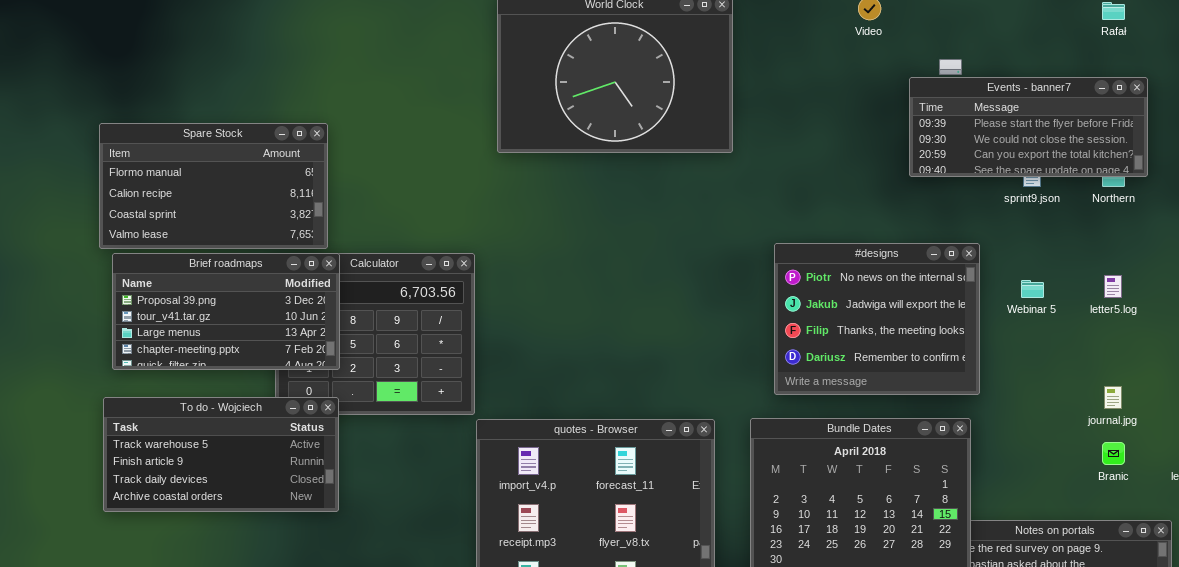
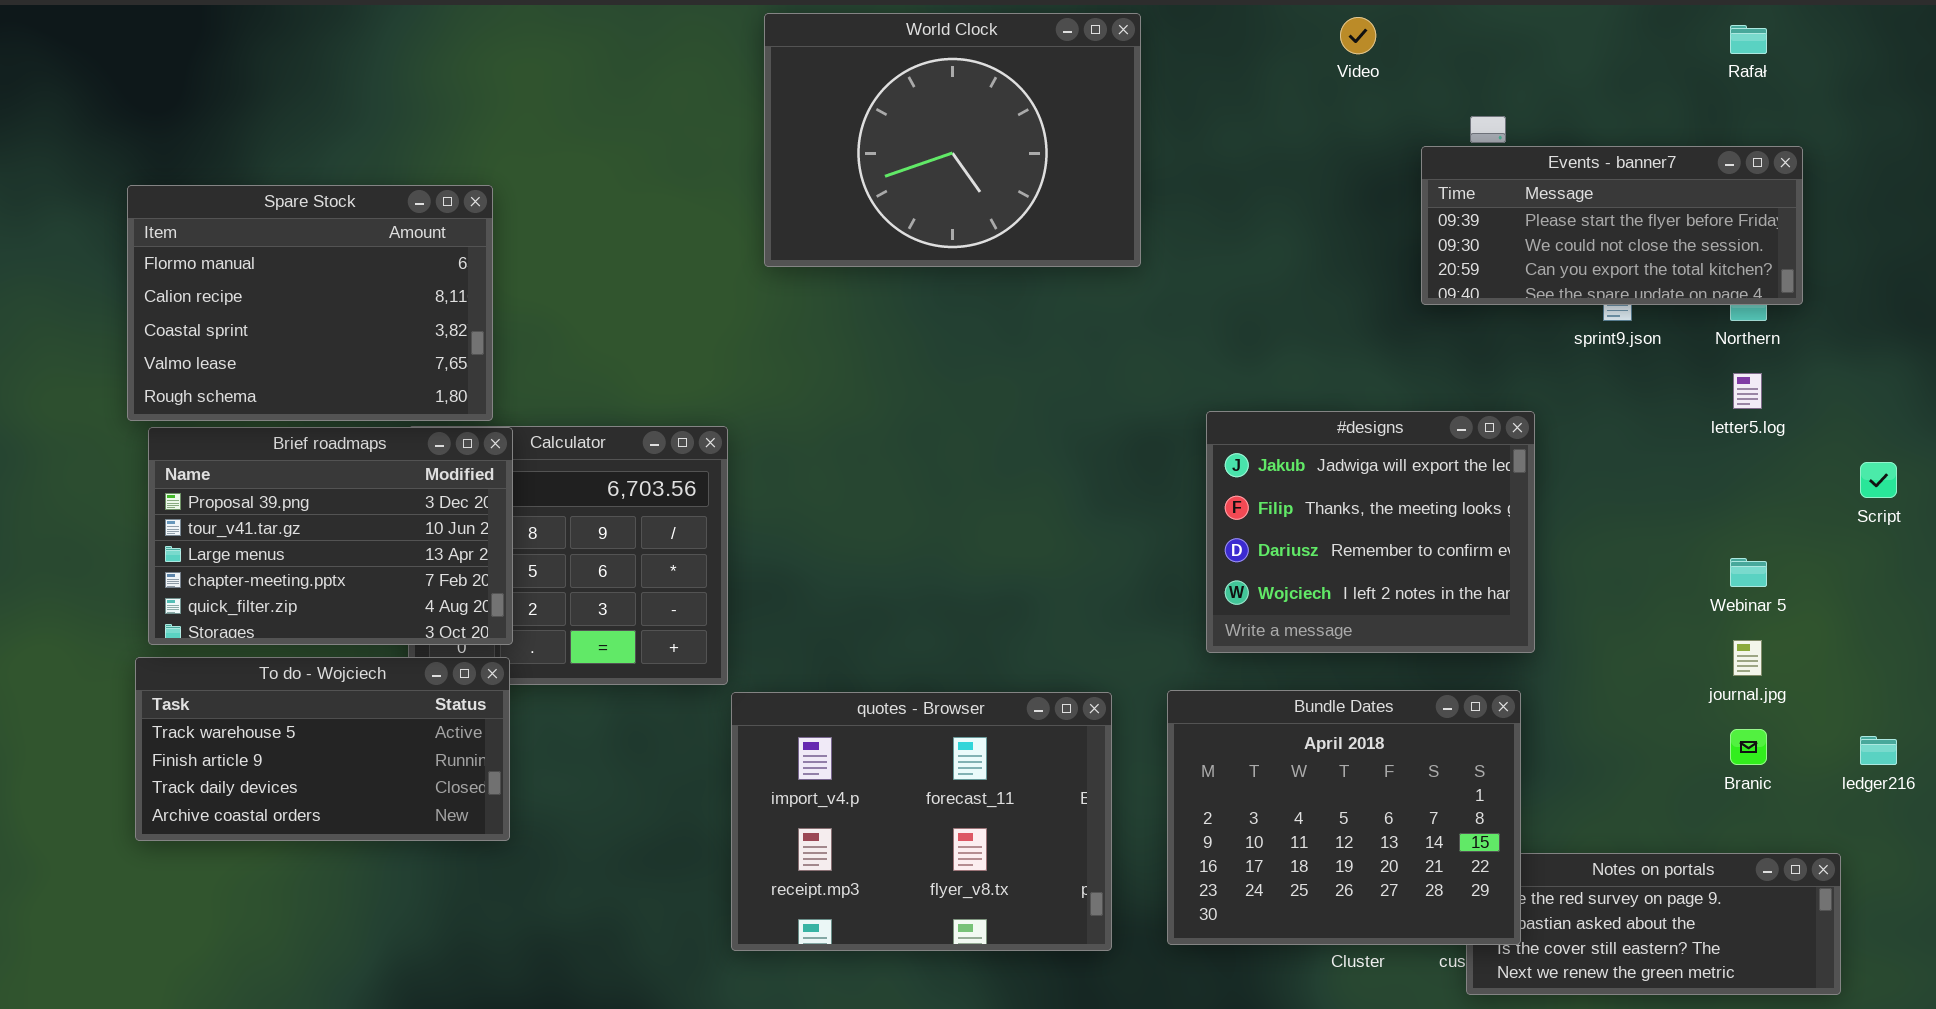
Spare Stock: [99,123,328,249] -> [127,185,493,421], resized
#designs: [774,243,980,395] -> [1206,411,1535,653], scrolled down 1 row
Brief roadmaps: [112,253,340,370] -> [148,427,513,645], resized
letter5.log: [1104,275,1122,298] -> [1733,373,1762,409], moved
Webinar 5: [1021,280,1044,298] -> [1730,558,1767,587], moved

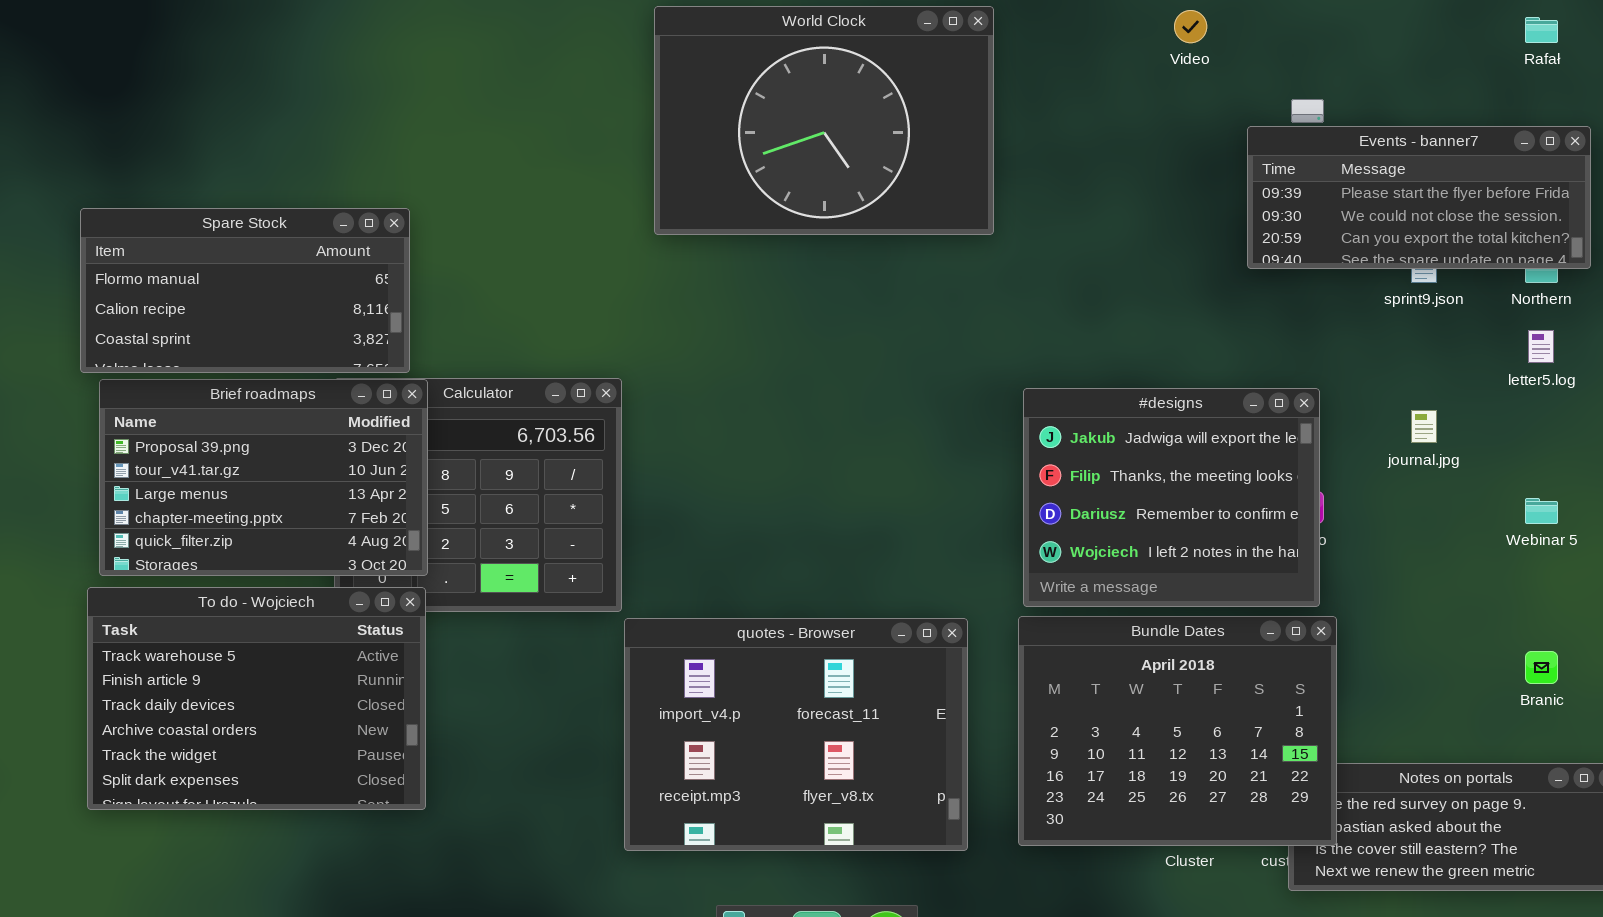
Spare Stock: [127,185,493,421] -> [80,208,410,373], resized
#designs: [1206,411,1535,653] -> [1023,388,1320,607], moved
journal.jpg: [1733,640,1762,676] -> [1411,410,1437,443], moved
To do - Wojciech: [135,657,510,841] -> [87,587,426,810], resized

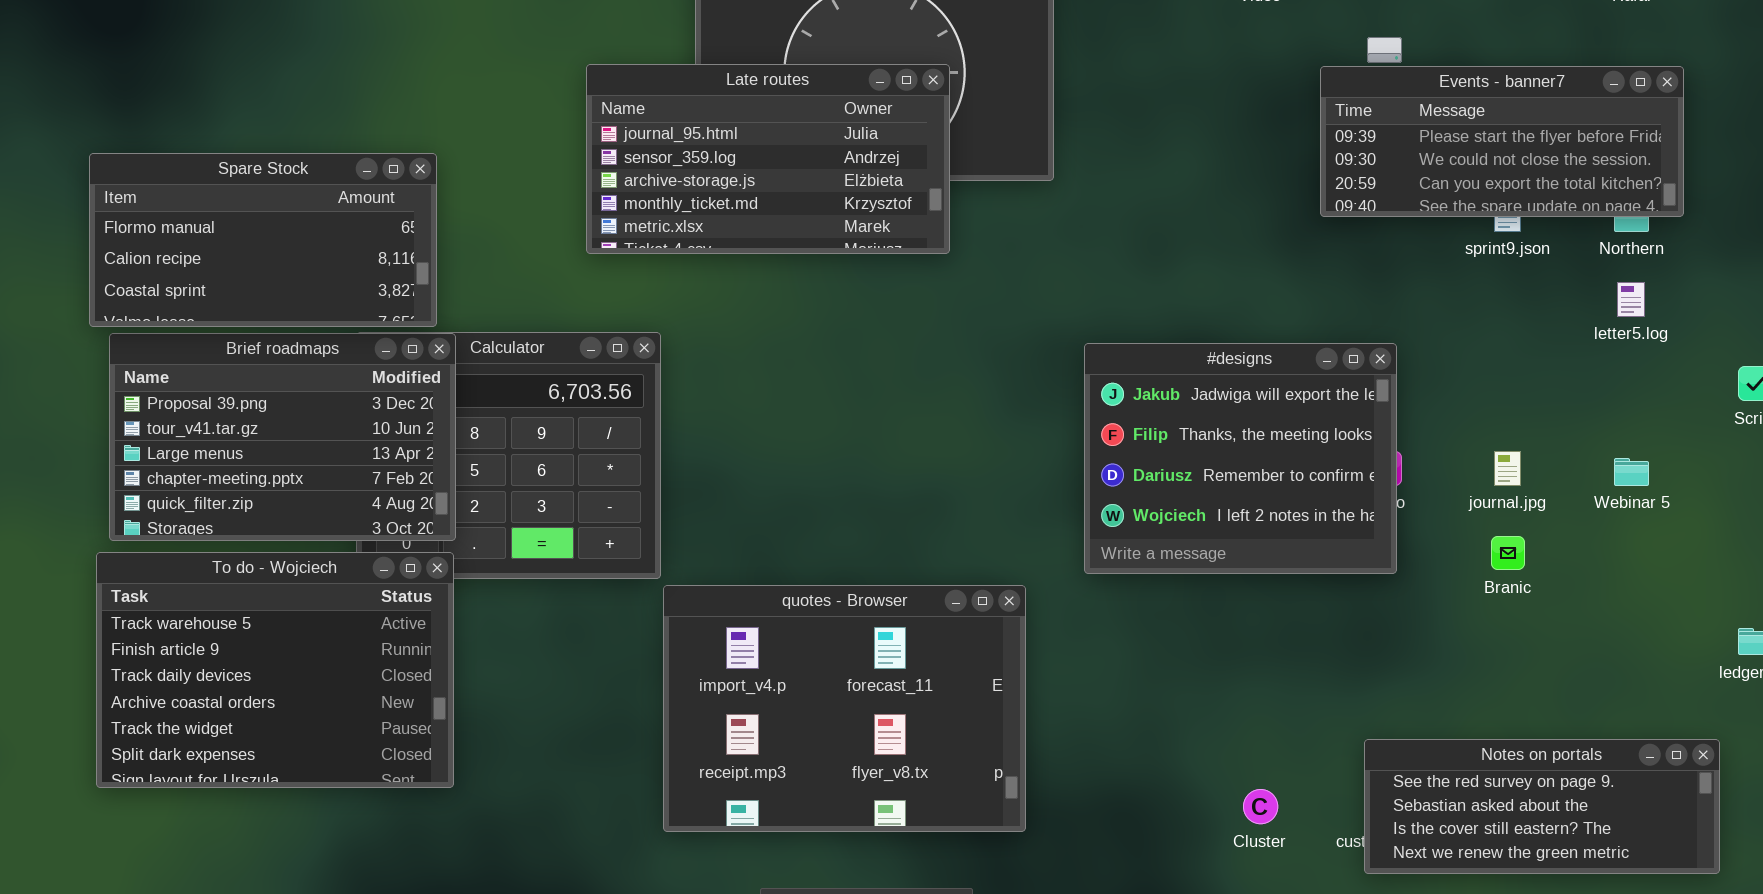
Late routes: none -> [586,64,950,254], opened
journal.jpg: [1411,410,1437,443] -> [1494,451,1521,486], moved
Bundle Dates: [1018,616,1337,846] -> none, closed
Branic: [1525,651,1558,684] -> [1491,536,1525,570], moved

